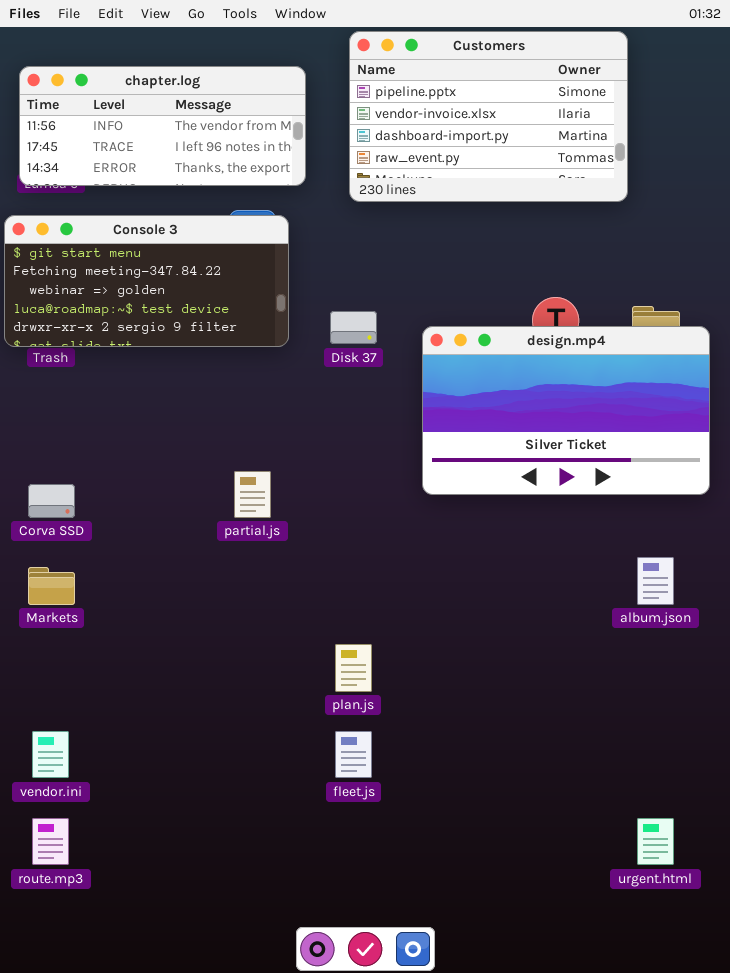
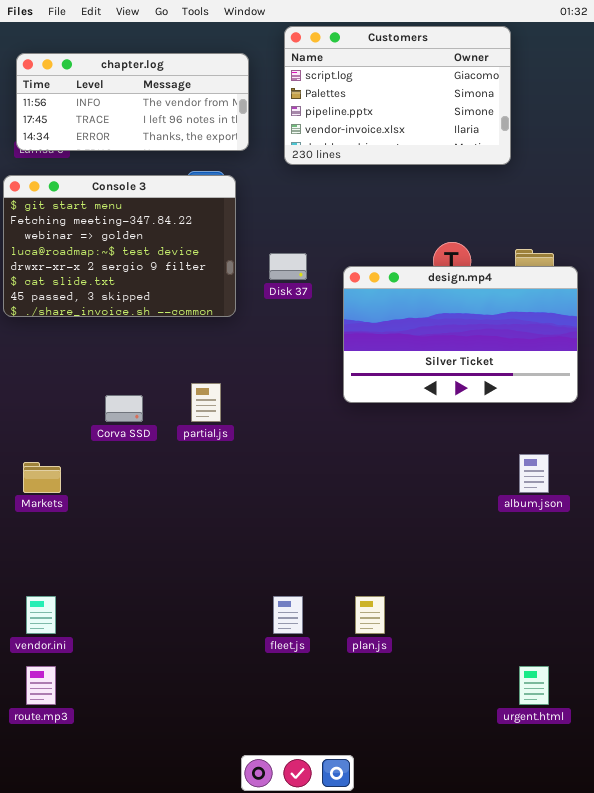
Customers: [349,31,628,202] -> [284,26,511,165], scrolled up 2 rows
Console 3: [4,215,289,347] -> [3,175,236,317], resized
Corva SSD: [28,484,75,518] -> [105,395,143,422], moved
plan.js: [335,644,372,692] -> [355,596,385,634], moved

